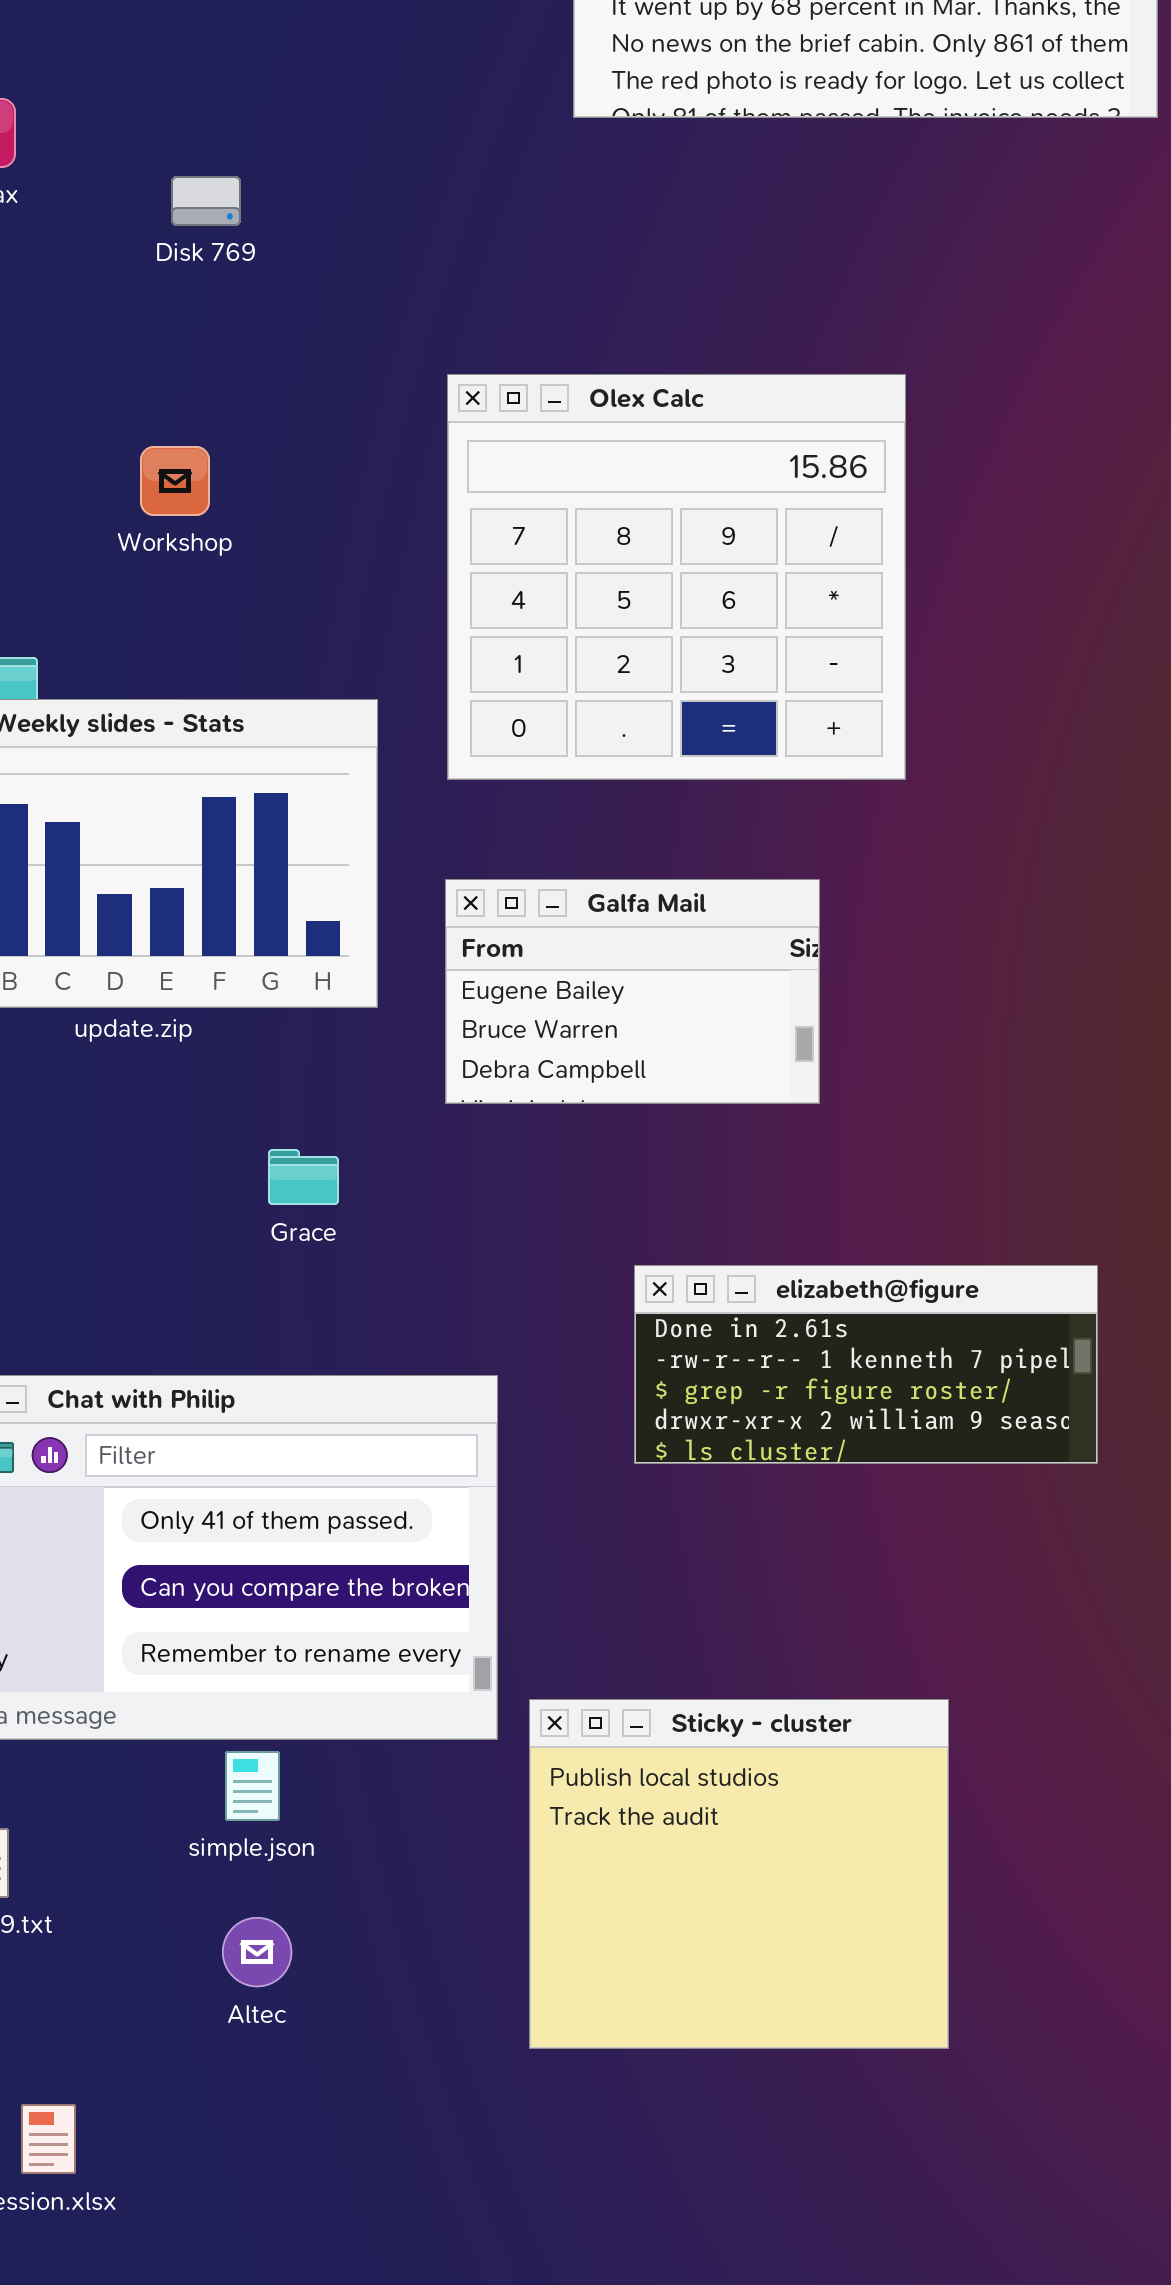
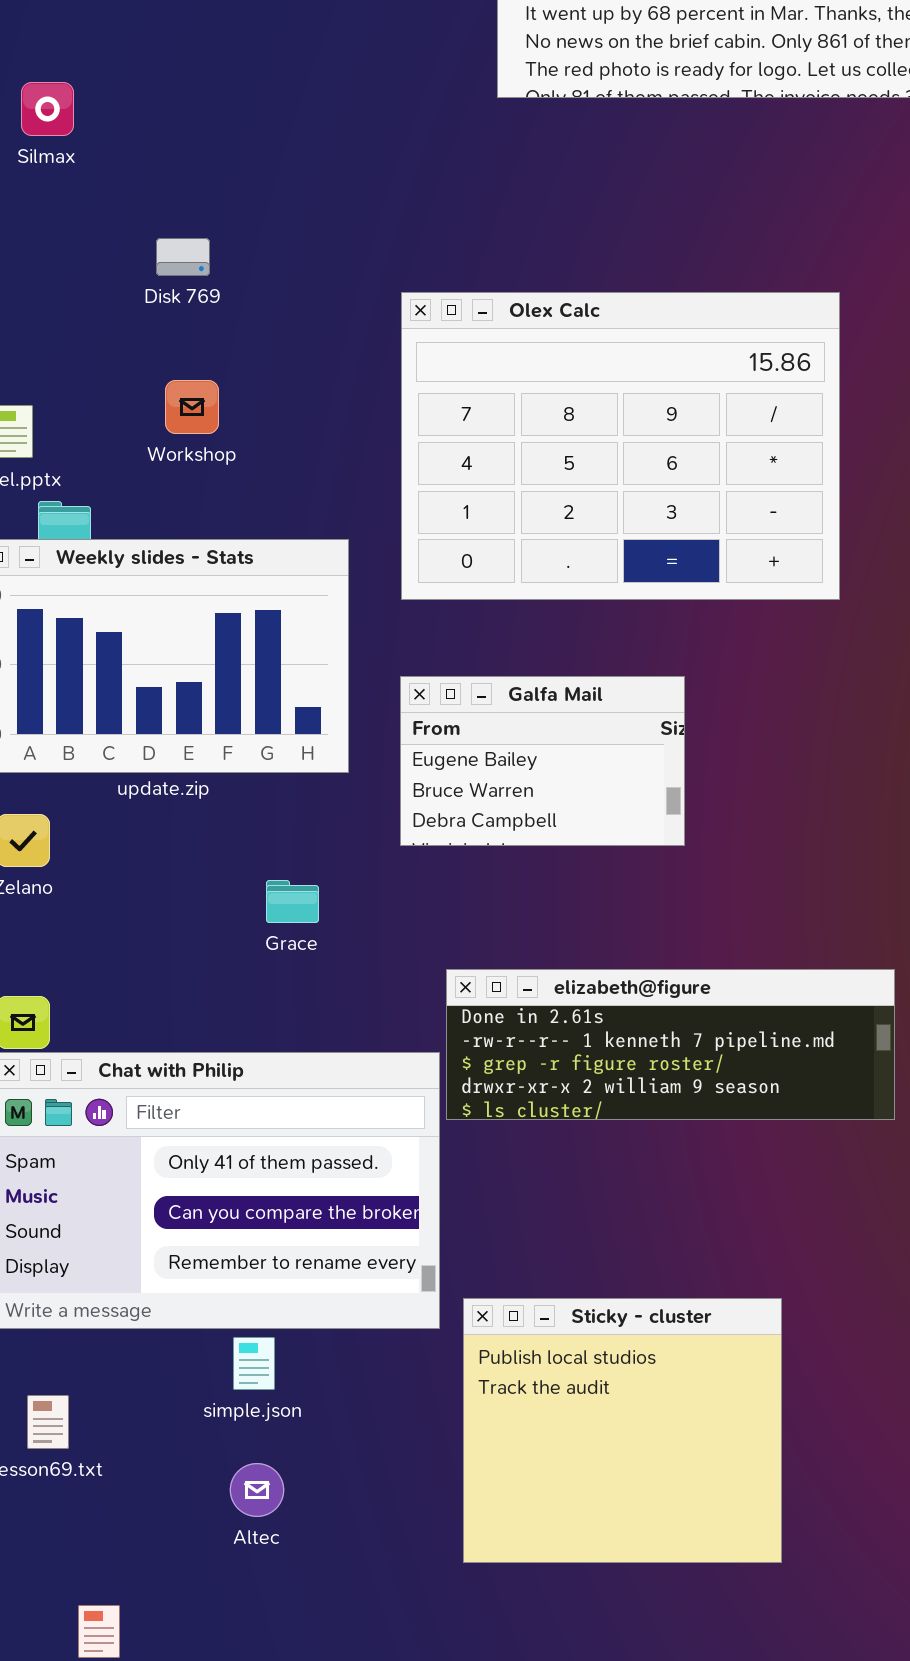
Disk 769: [171,176,241,226] -> [156,238,210,276], moved
Olex Calc: [447,374,906,780] -> [401,292,840,600], resized
Workshop: [140,446,210,516] -> [165,380,219,434], moved
elizabeth@figure: [634,1265,1098,1464] -> [446,969,895,1120], resized

